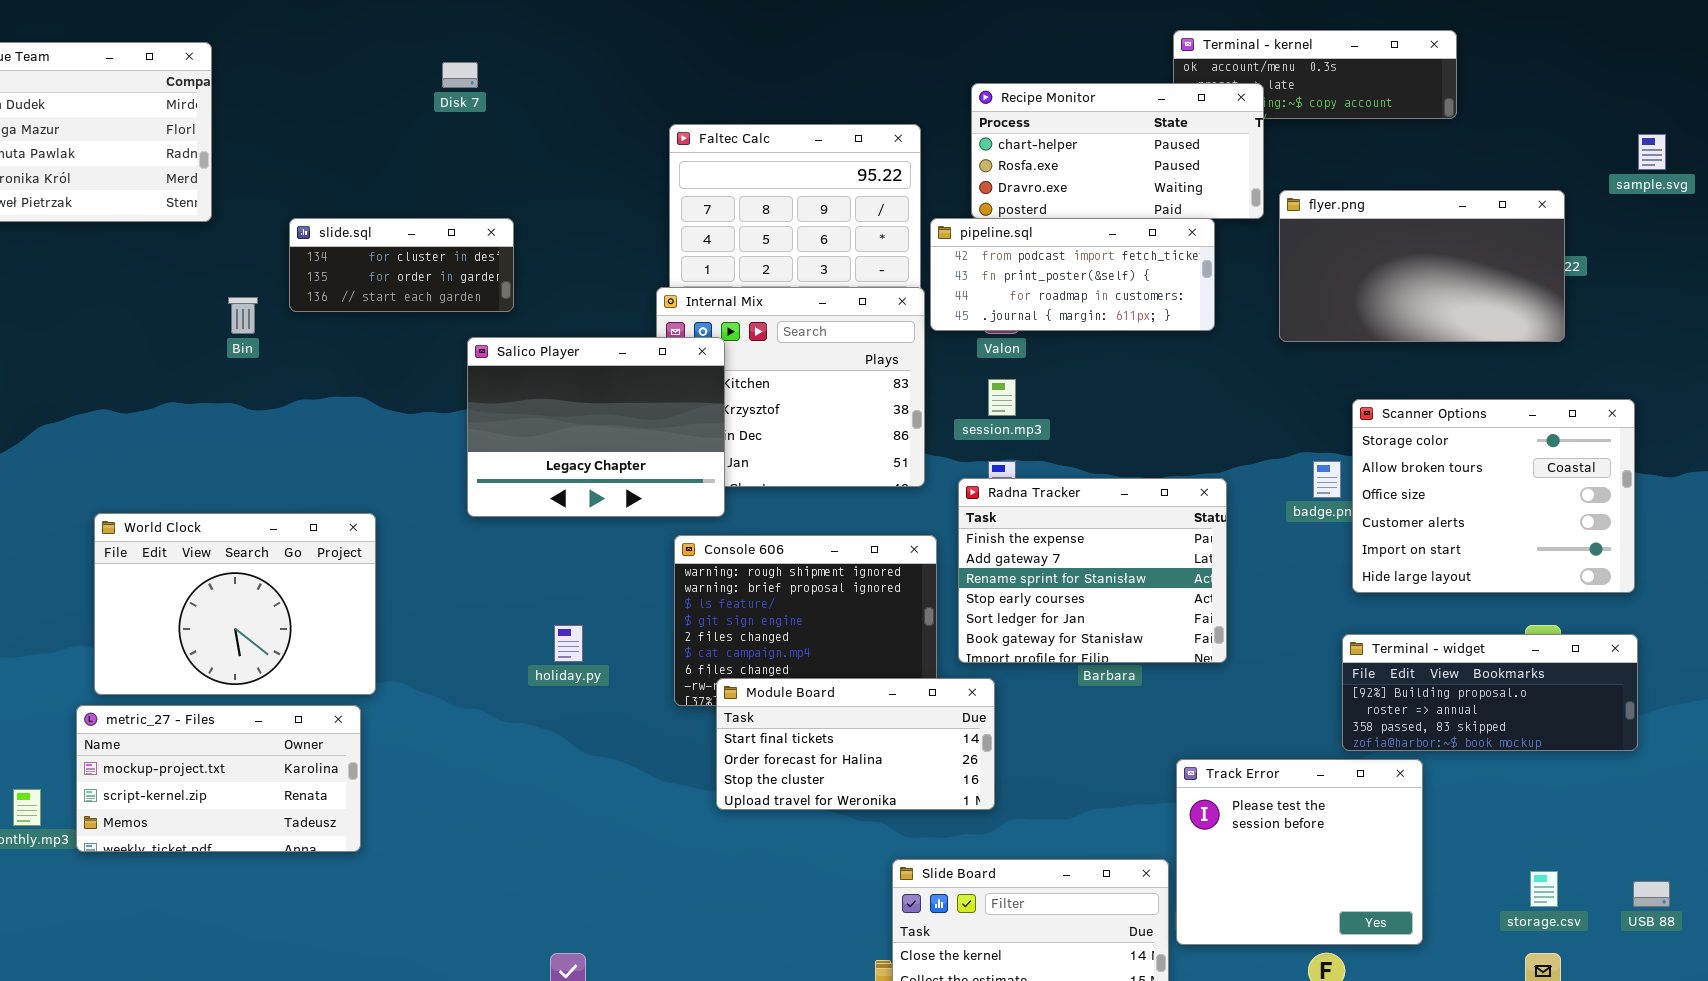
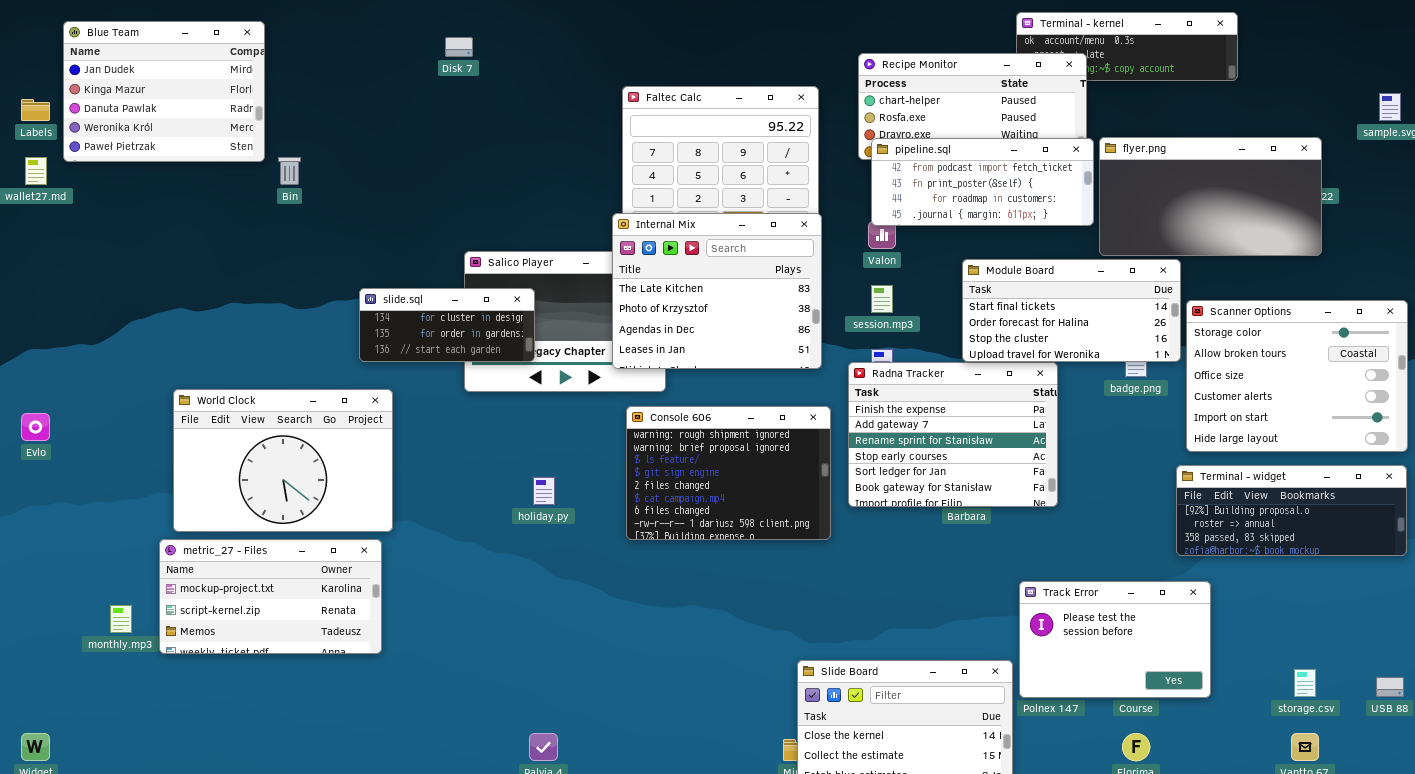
slide.sql: [289,218,514,312] -> [359,288,535,362], moved
pipeline.sql: [930,218,1215,331] -> [871,138,1094,226], moved
Internal Mix: [656,287,925,487] -> [612,213,822,369], raised
Bin: [228,297,258,334] -> [278,157,301,185], moved
Scanner Options: [1352,399,1635,593] -> [1186,300,1408,452], moved
Terminal - widget: [1342,634,1638,751] -> [1176,465,1407,556], moved
Module Board: [716,678,995,810] -> [962,259,1181,362], moved
Track Error: [1176,759,1423,945] -> [1019,581,1211,698], resized

